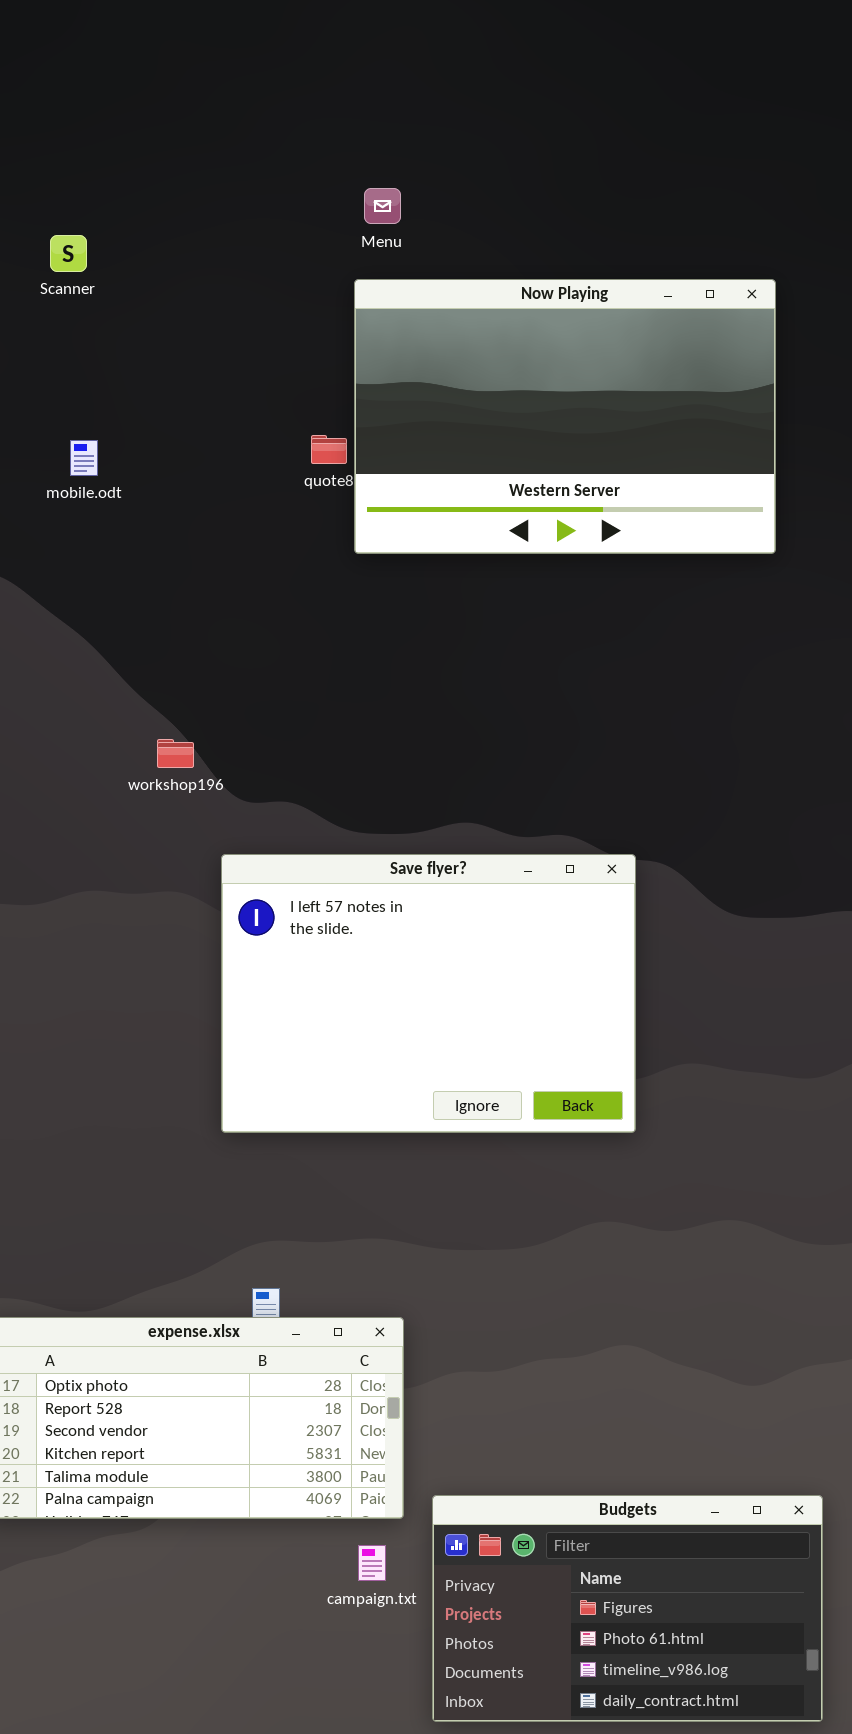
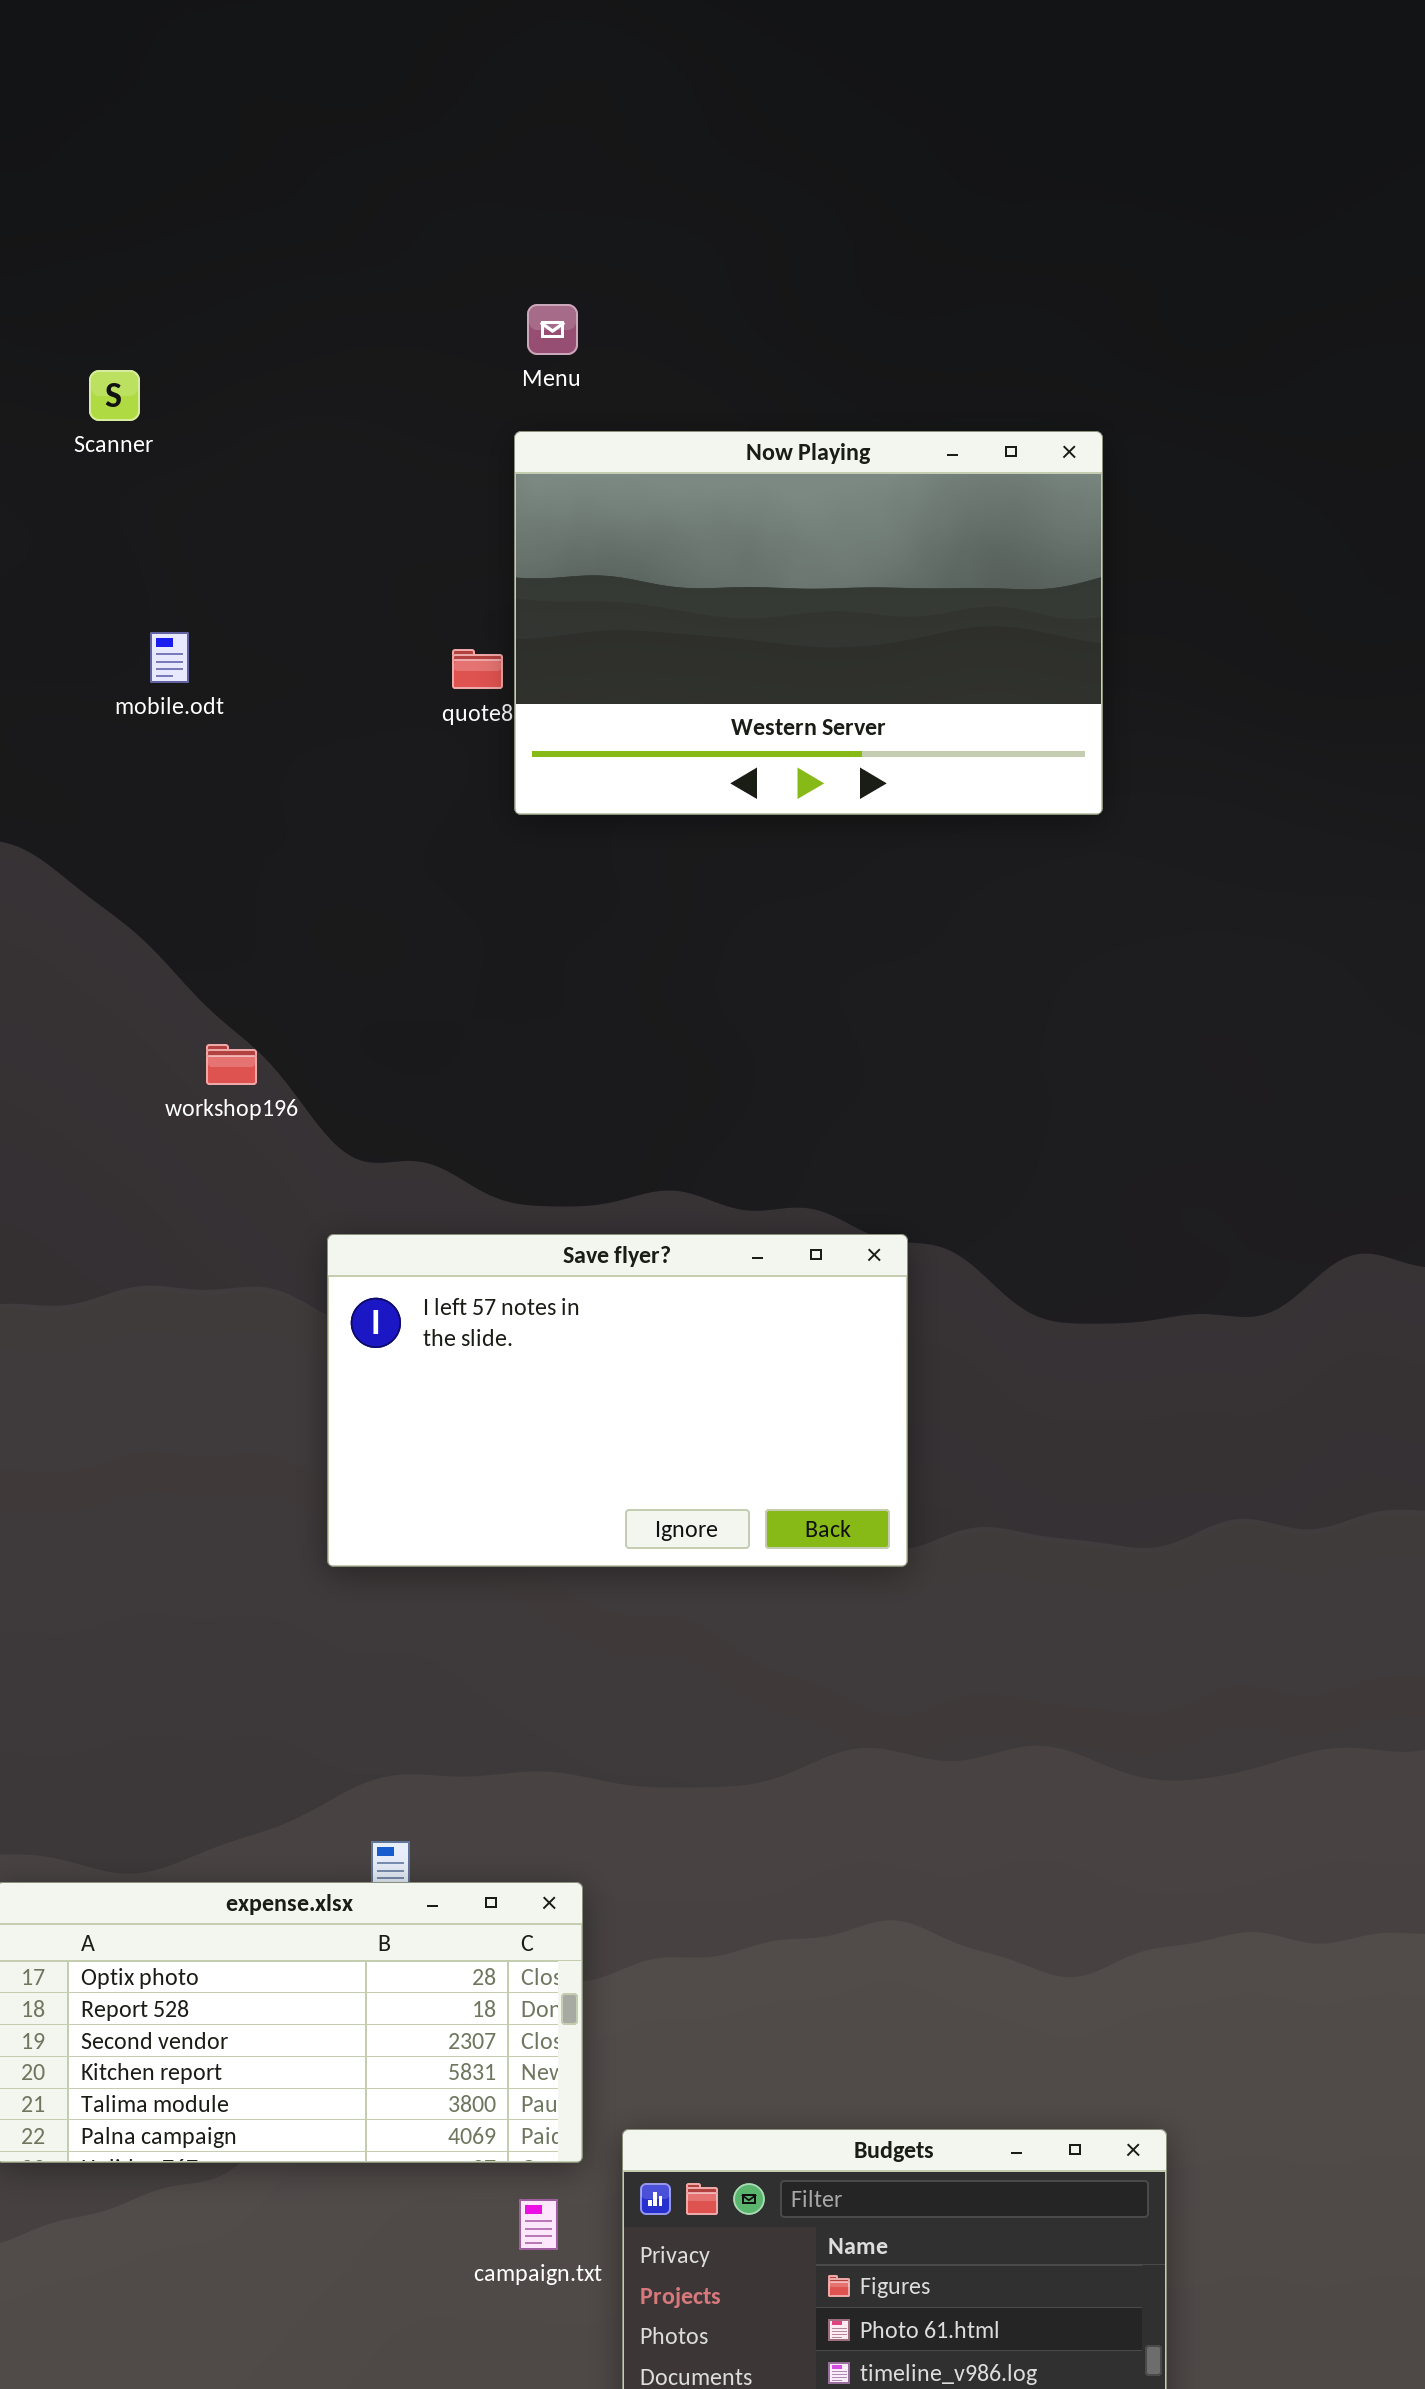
mobile.odt: [70,440,98,476] -> [150,632,189,683], moved
workshop196: [157,739,194,768] -> [206,1044,257,1085], moved
Save flyer?: [221,854,636,1133] -> [327,1234,908,1567], resized

